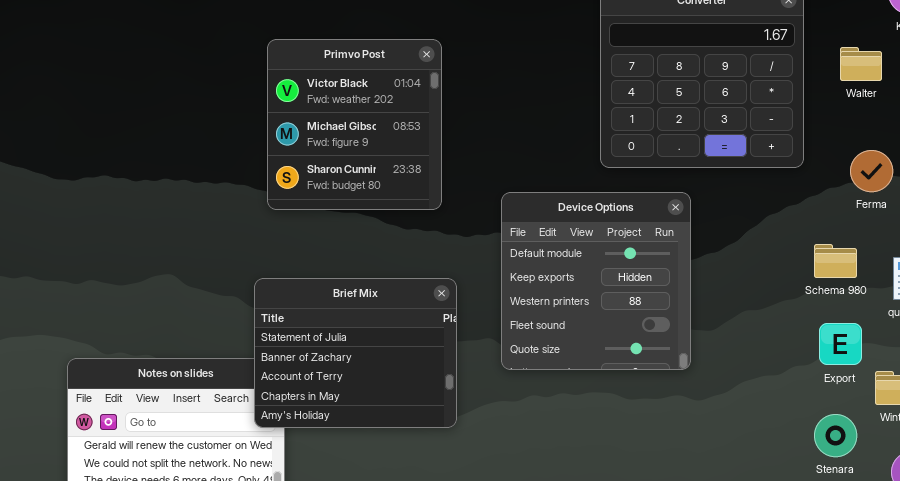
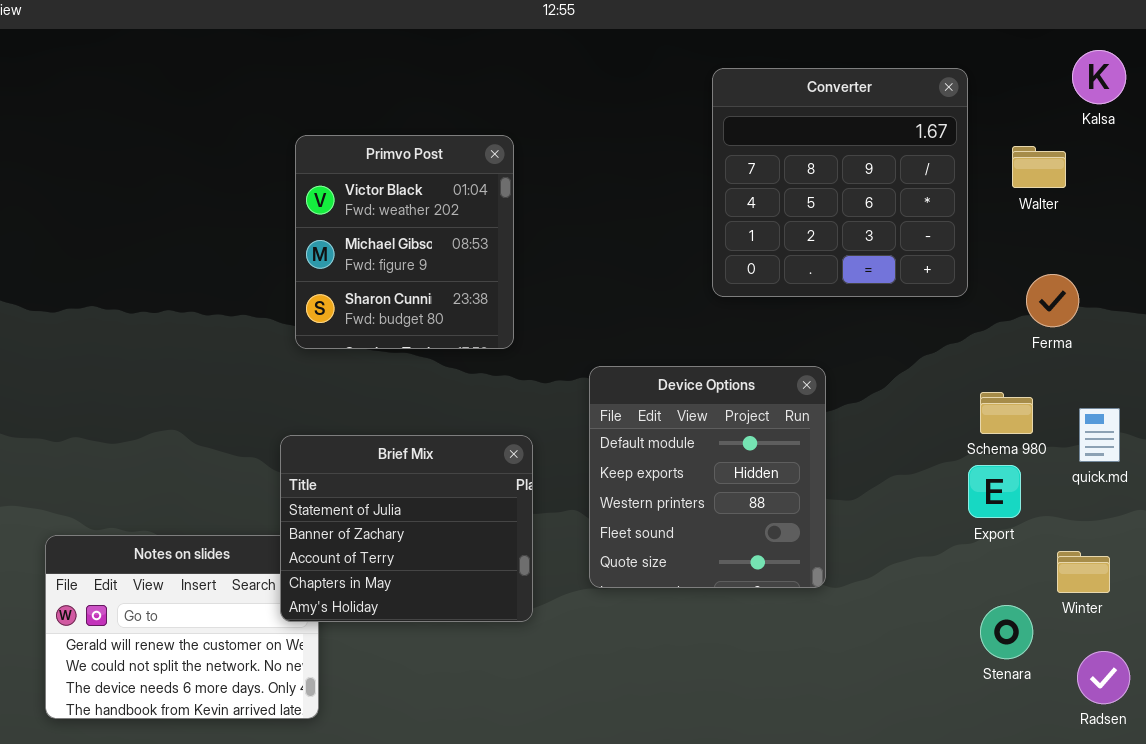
Device Options: [501,192,691,370] -> [589,366,826,588], moved
Export: [819,323,862,365] -> [968,465,1021,518], moved

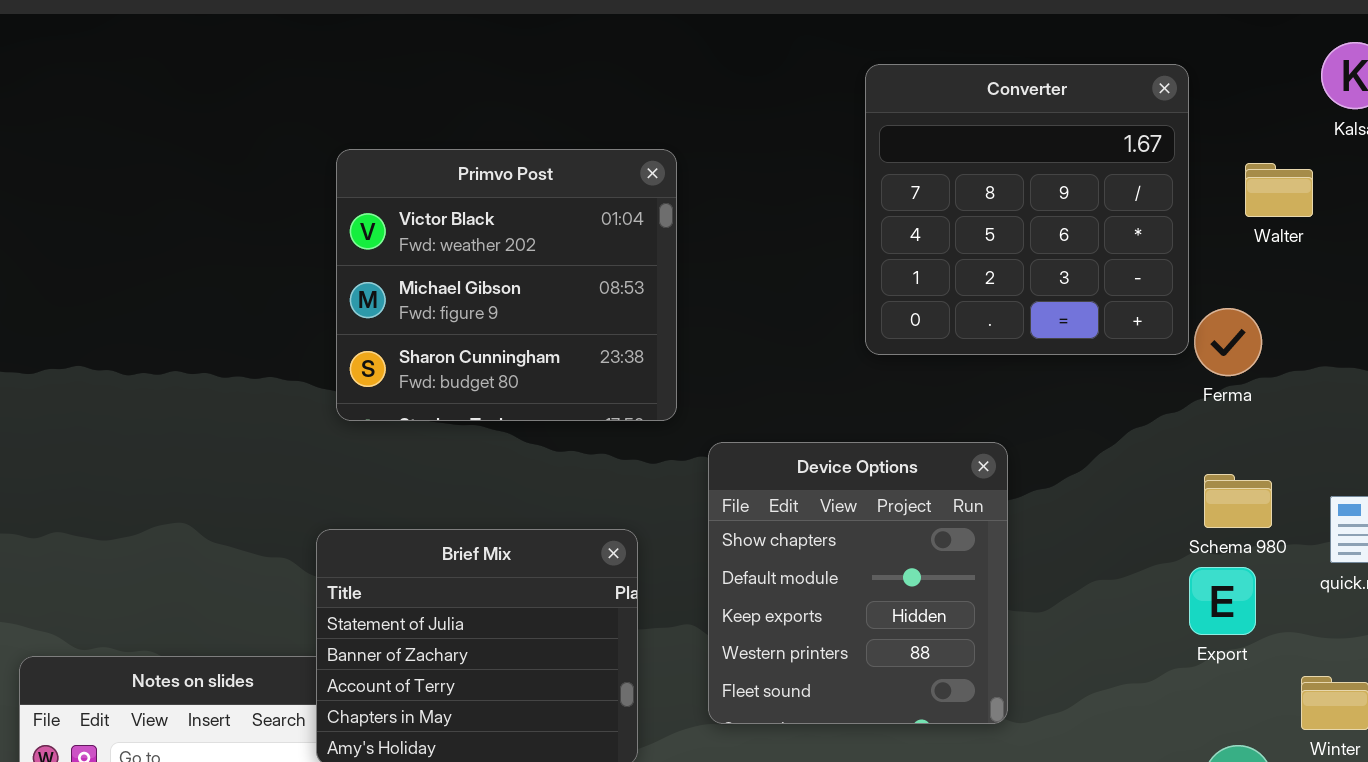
Primvo Post: [295,135,514,349] -> [336,149,677,421], resized
Ferma: [1026,274,1079,327] -> [1194,308,1262,376], moved
Device Options: [589,366,826,588] -> [708,442,1008,724], scrolled up 1 row

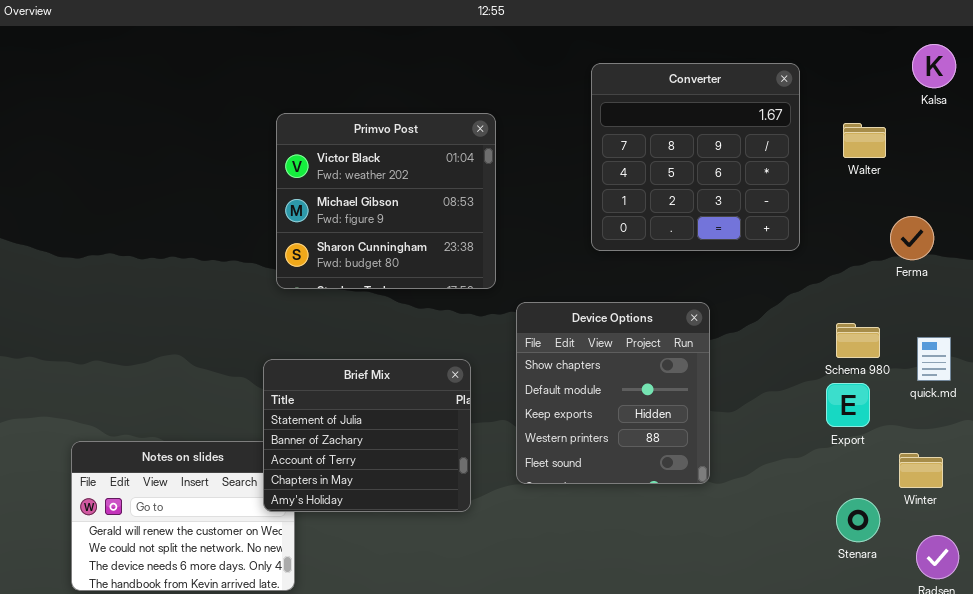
Converter: [865,64,1189,355] -> [591,63,800,251], moved
Walter: [1245,163,1313,217] -> [843,123,886,158], moved
Ferma: [1194,308,1262,376] -> [890,216,934,260], moved

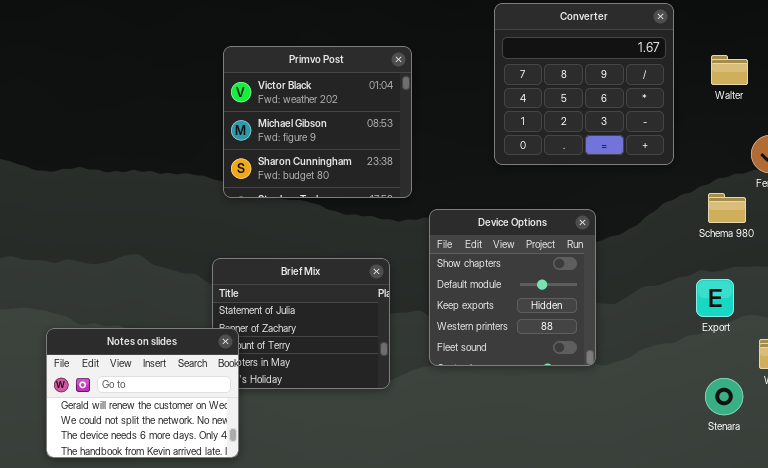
Schema 980: [836,323,880,358] -> [708,193,746,223], moved
Notes on slides: [71,441,295,591] -> [46,328,239,458], raised

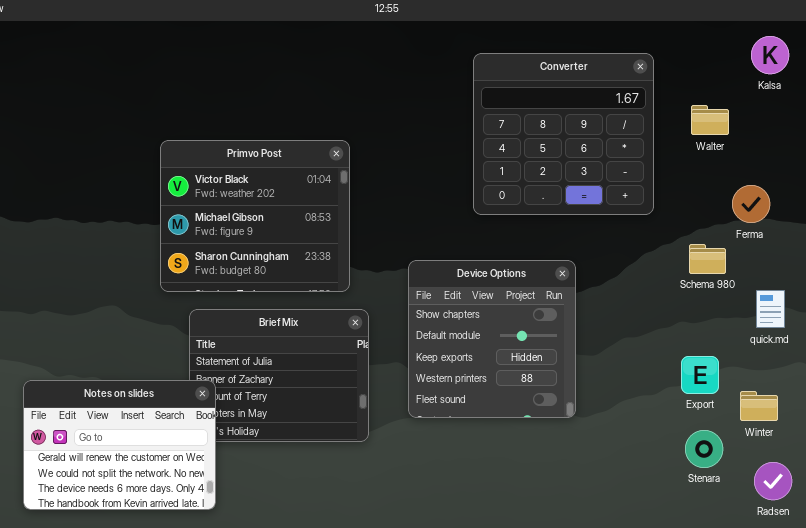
Primvo Post: [223,46,412,198] -> [160,140,350,292], moved
Export: [696,279,734,317] -> [681,356,719,394], moved

